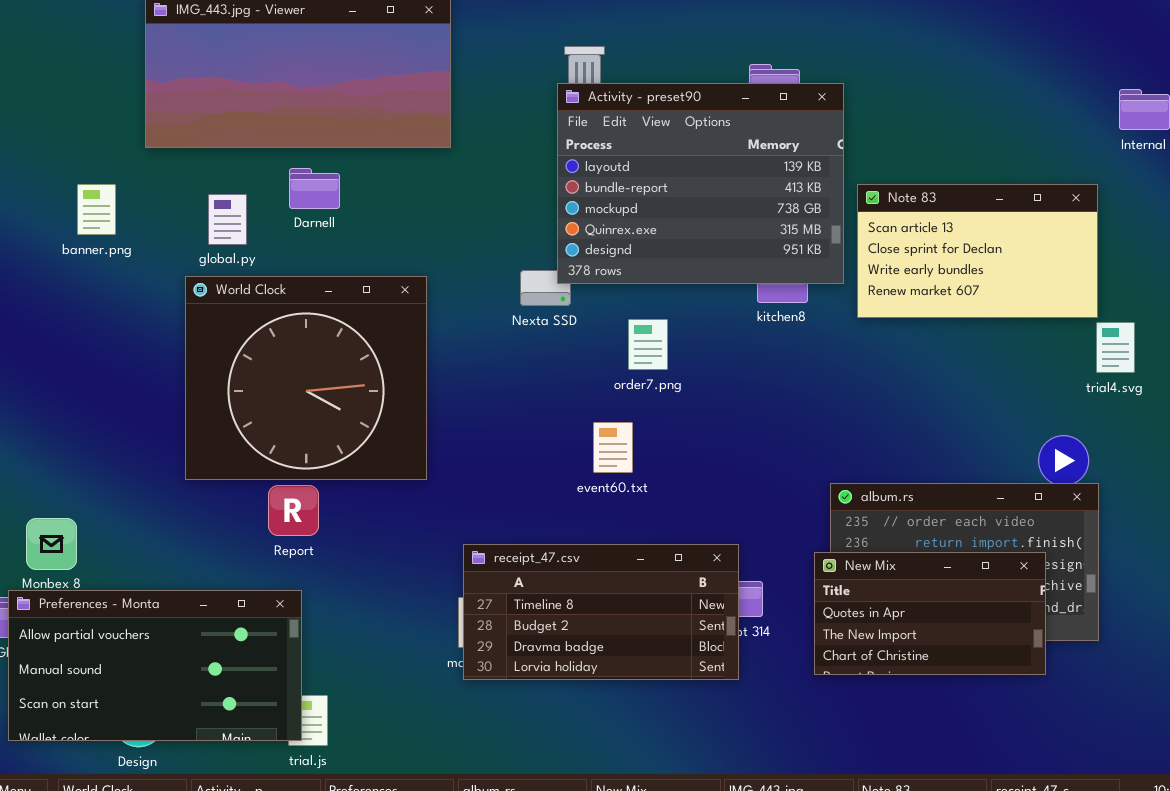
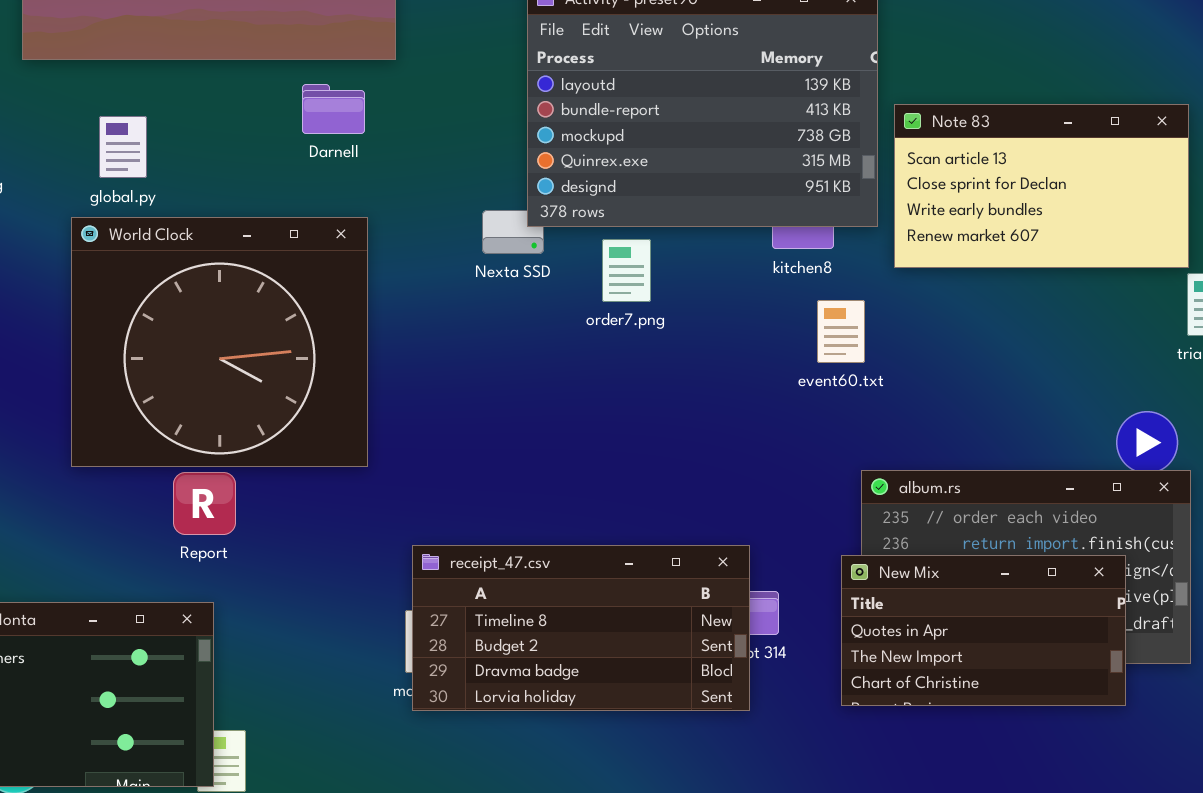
Darnell: [289,168,340,209] -> [302,84,365,134], moved
order7.png: [628,319,668,370] -> [602,239,651,302], moved
event60.txt: [593,422,633,473] -> [817,300,865,363], moved

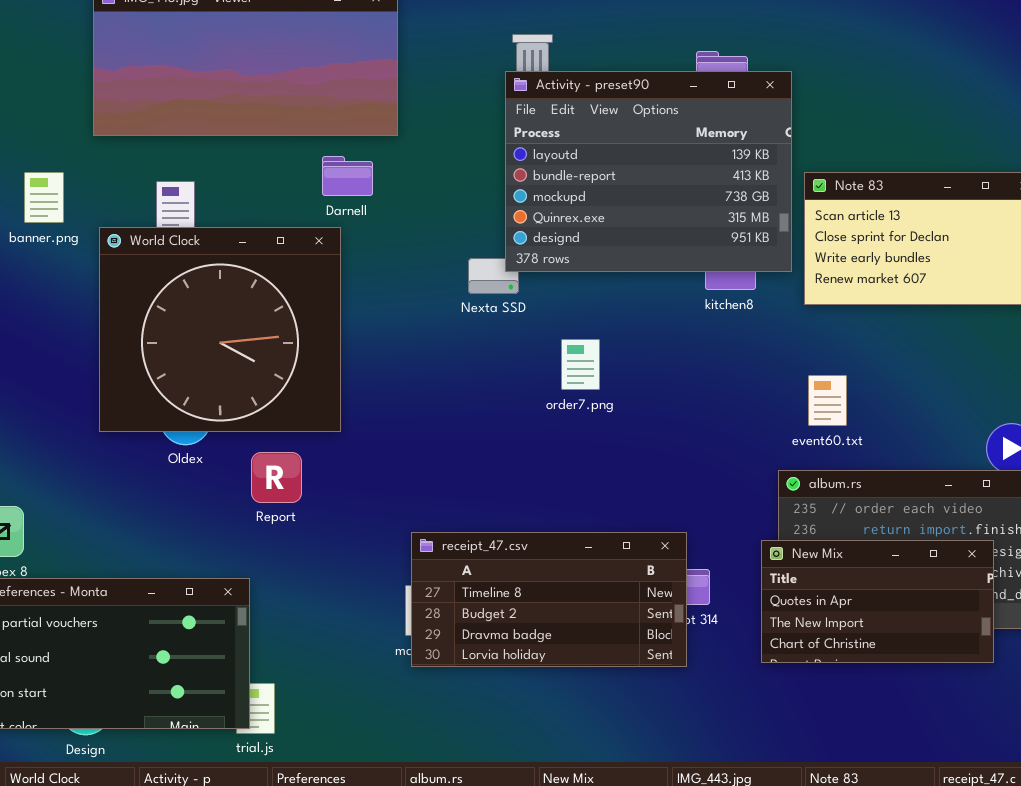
World Clock: [71,217,368,467] -> [99,227,341,432], moved
order7.png: [602,239,651,302] -> [561,339,600,390], moved
event60.txt: [817,300,865,363] -> [808,375,847,426], moved
Report: [173,472,236,535] -> [251,452,302,503], moved

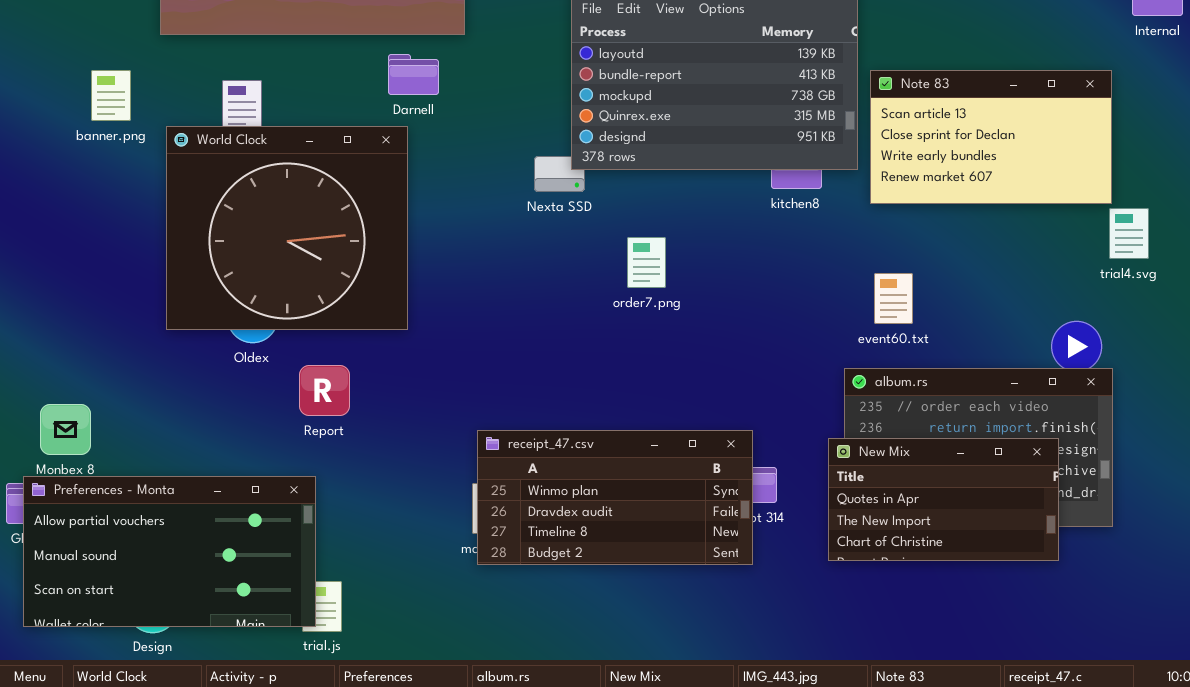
Report: [251,452,302,503] -> [299,365,350,416], moved
receipt_47.csv: [411,532,687,667] -> [477,430,753,565], scrolled up 2 rows

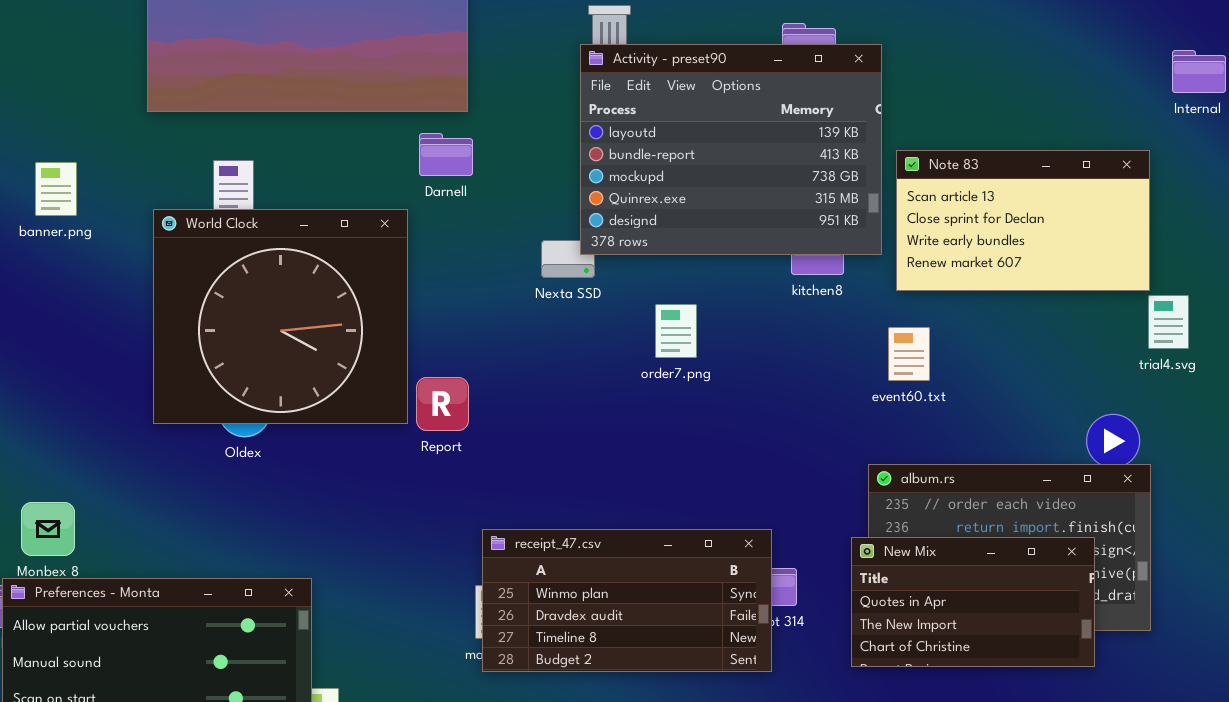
Darnell: [388,54,439,95] -> [419,133,473,176], moved
banner.png: [91,70,131,121] -> [35,162,77,216], moved
order7.png: [627,237,666,288] -> [655,304,697,358], moved
event60.txt: [874,273,913,324] -> [888,327,930,381], moved
Report: [299,365,350,416] -> [416,377,469,431], moved

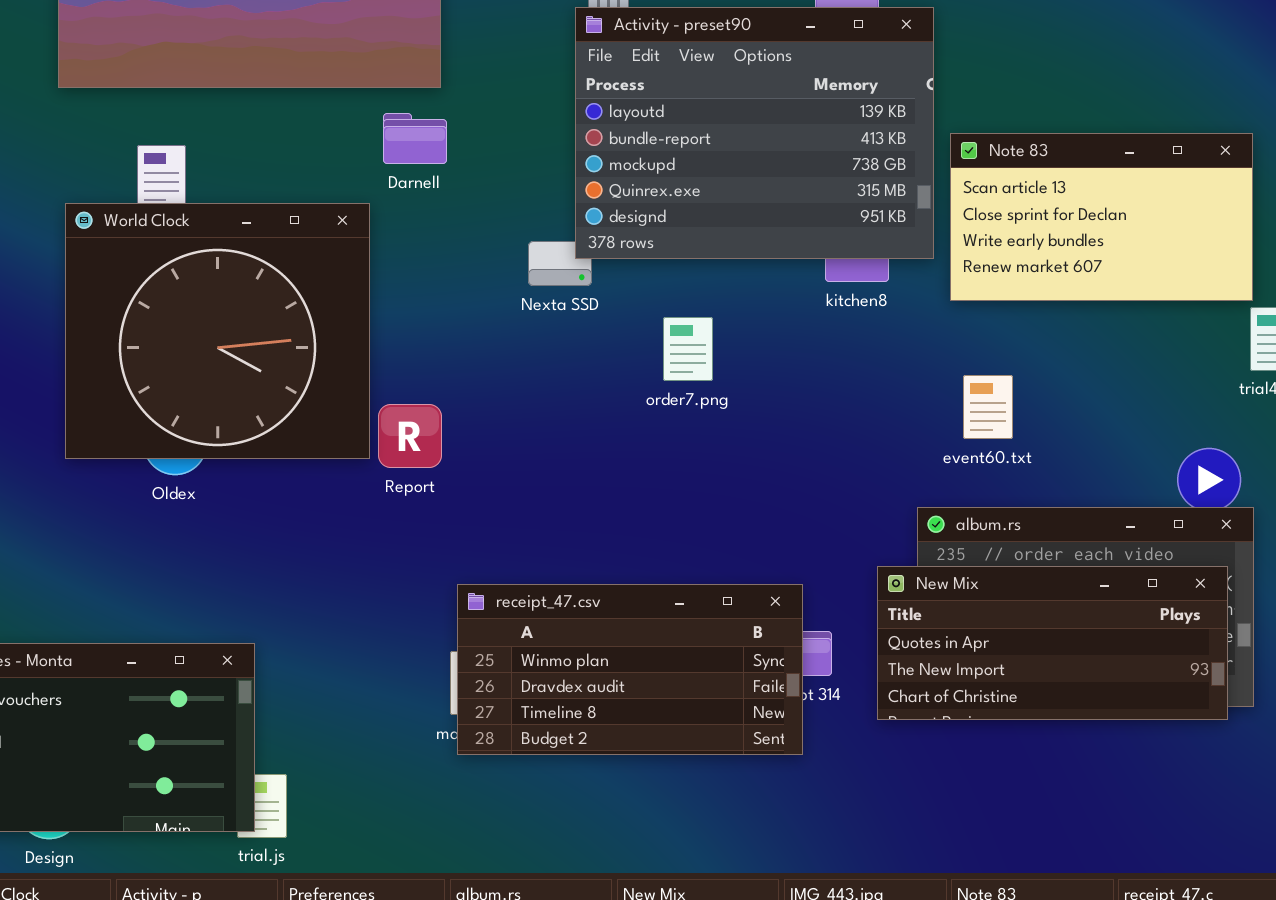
event60.txt: [888,327,930,381] -> [963,375,1013,439], moved
New Mix: [851,537,1095,667] -> [877,566,1228,720], moved, resized

